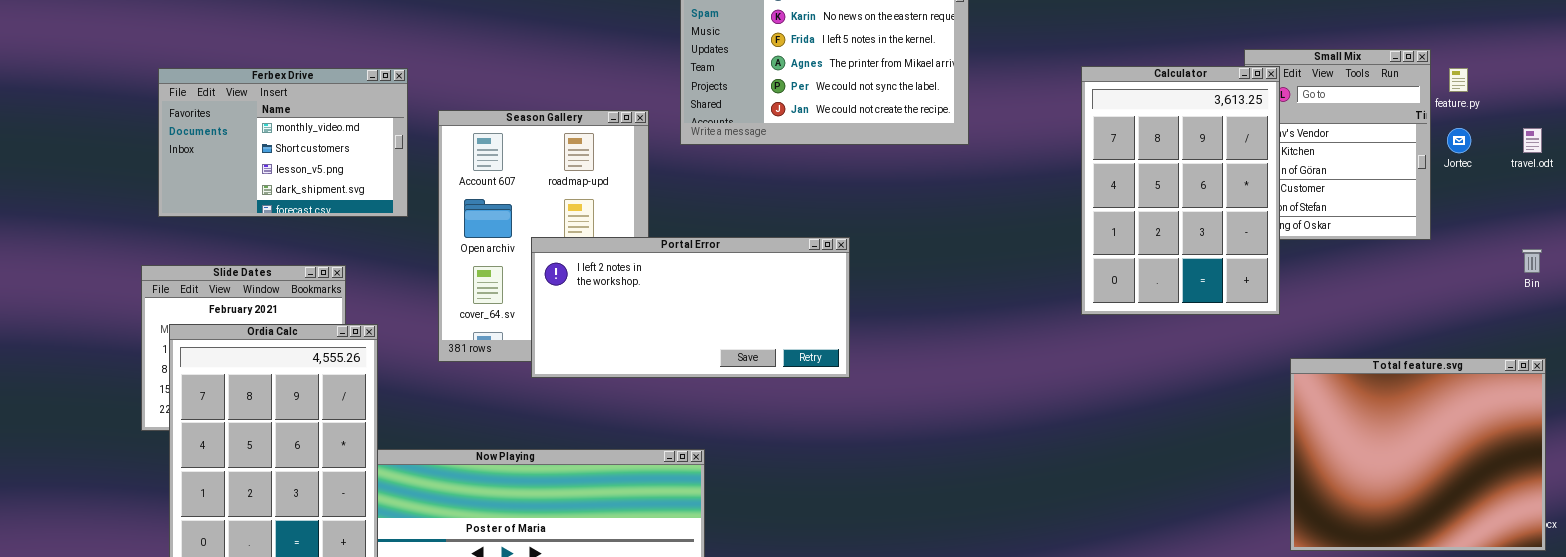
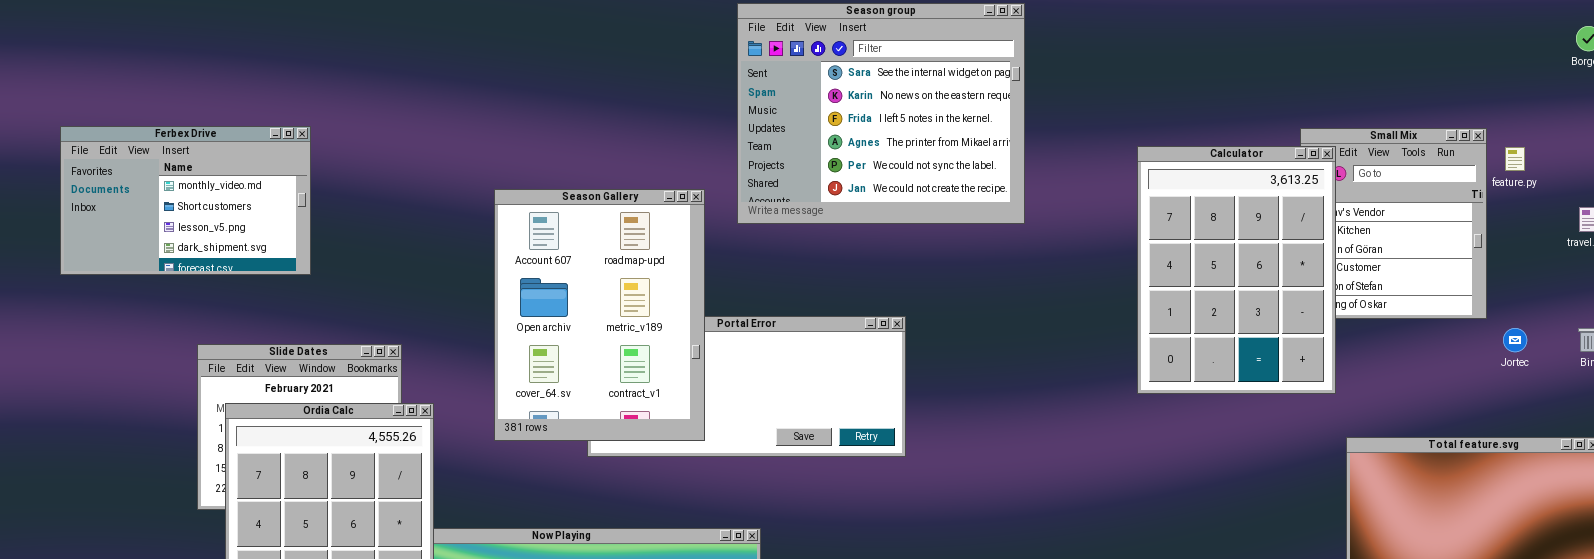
Ferbex Drive: [158,68,408,217] -> [60,126,311,275], moved
Season Gallery: [438,110,649,362] -> [494,189,705,441], raised
Jortec: [1447,128,1471,153] -> [1503,328,1527,352], moved

